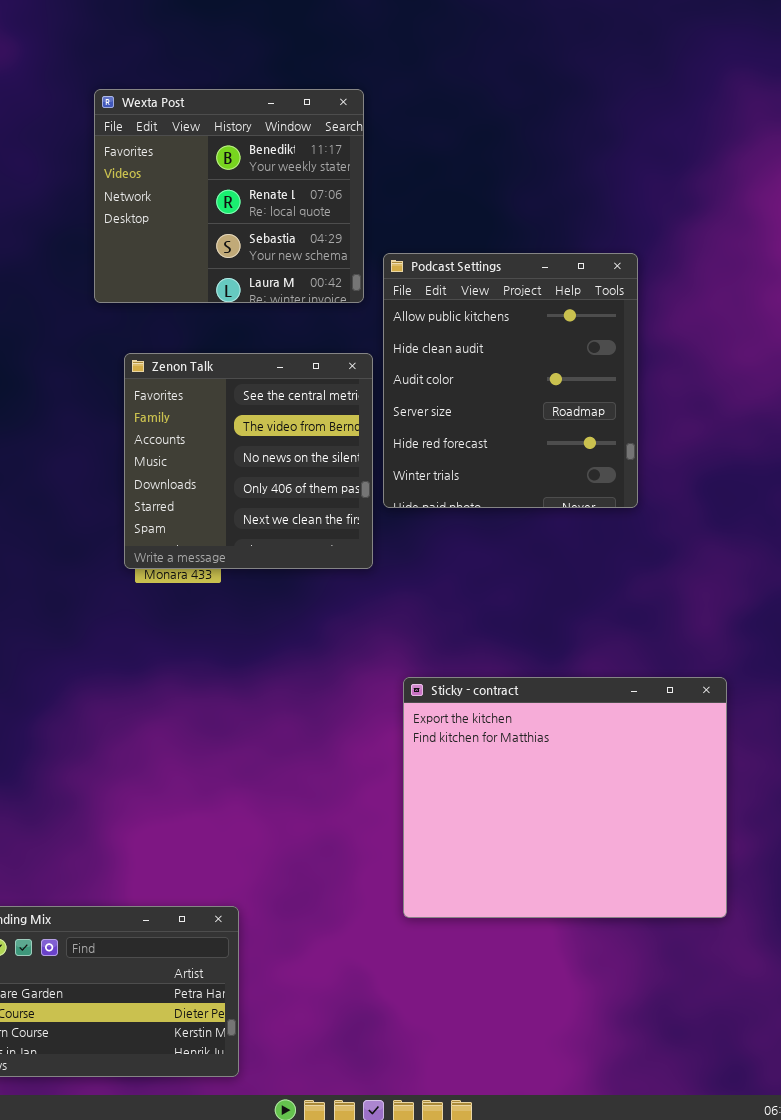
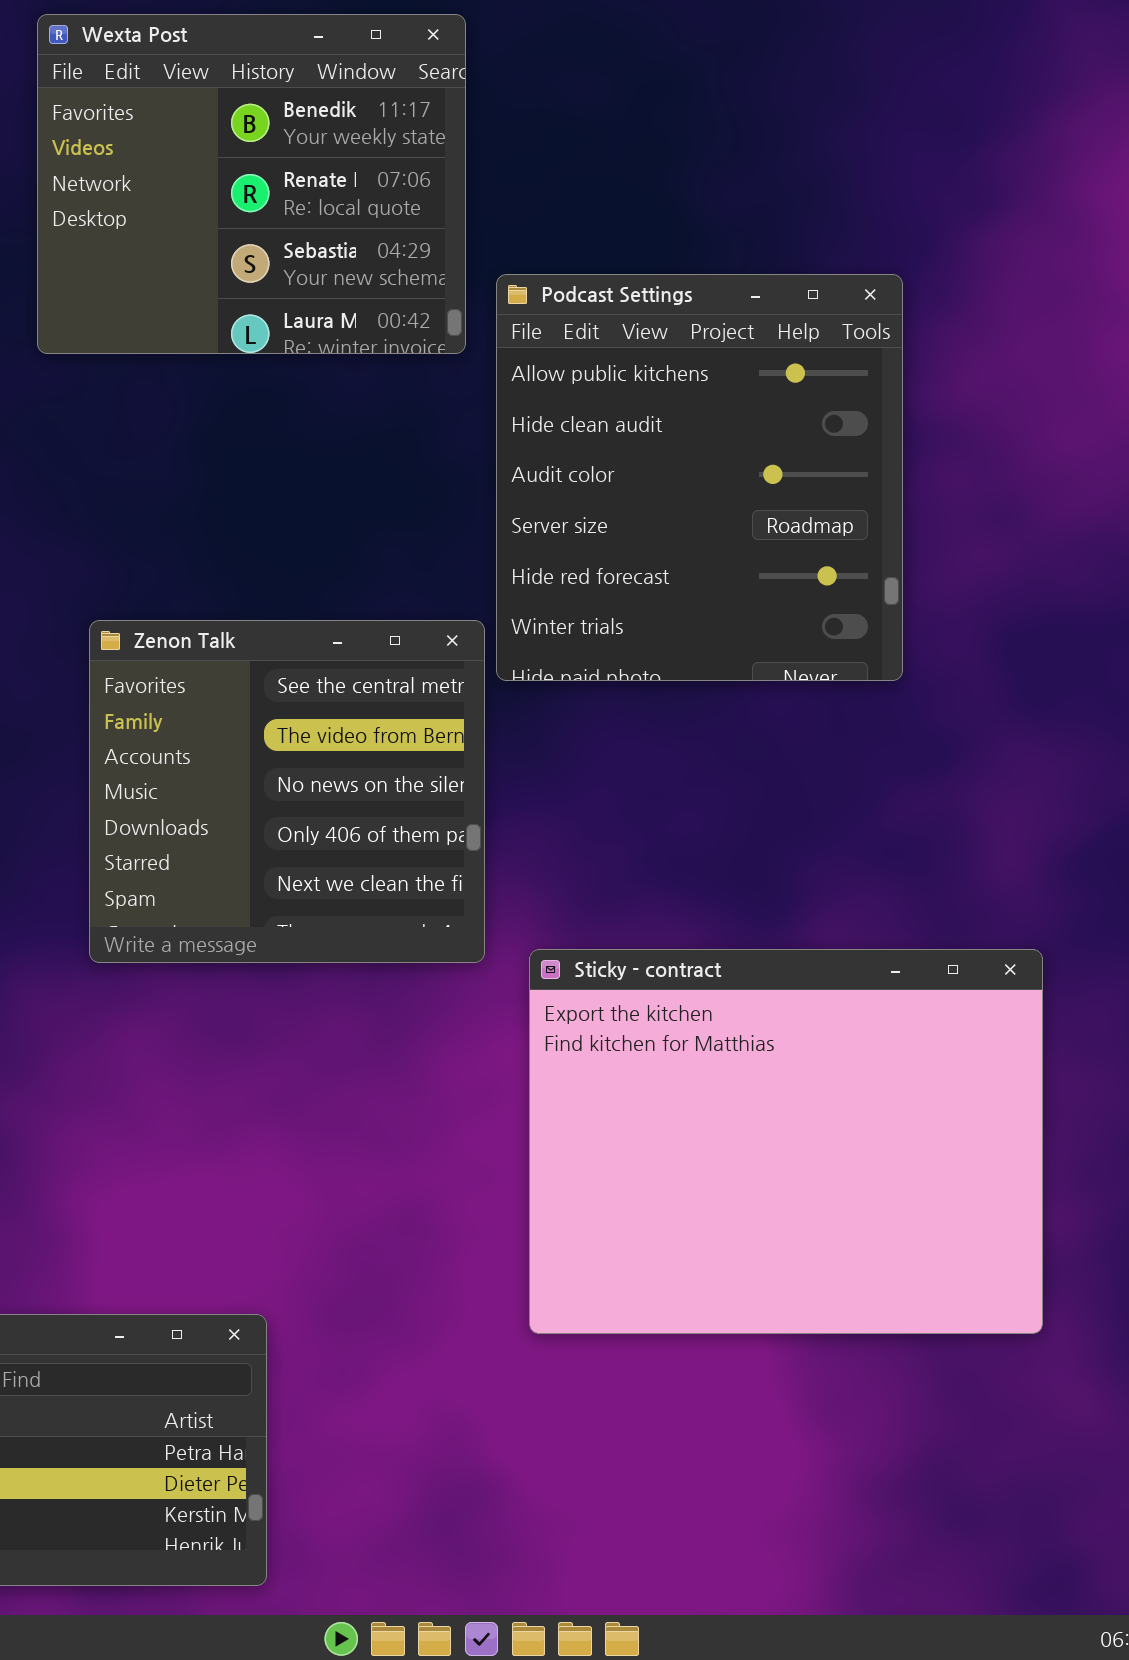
Zenon Talk: [124,353,373,569] -> [89,620,485,963], moved

